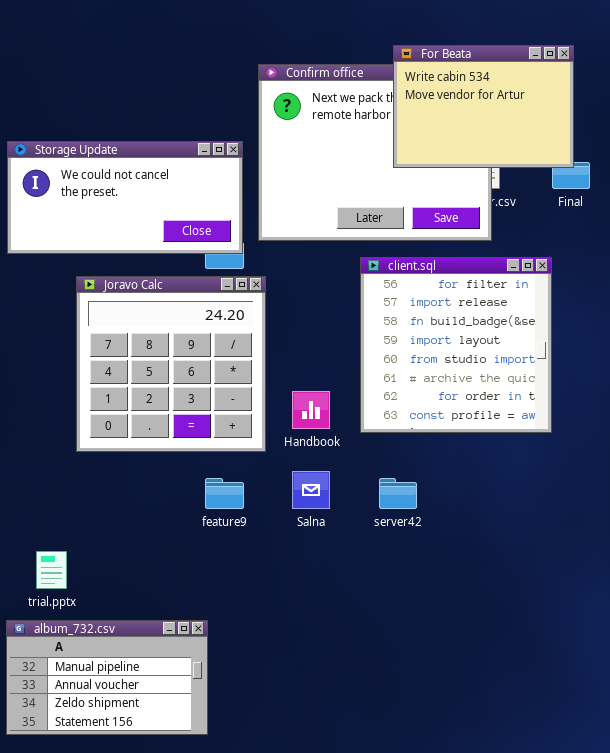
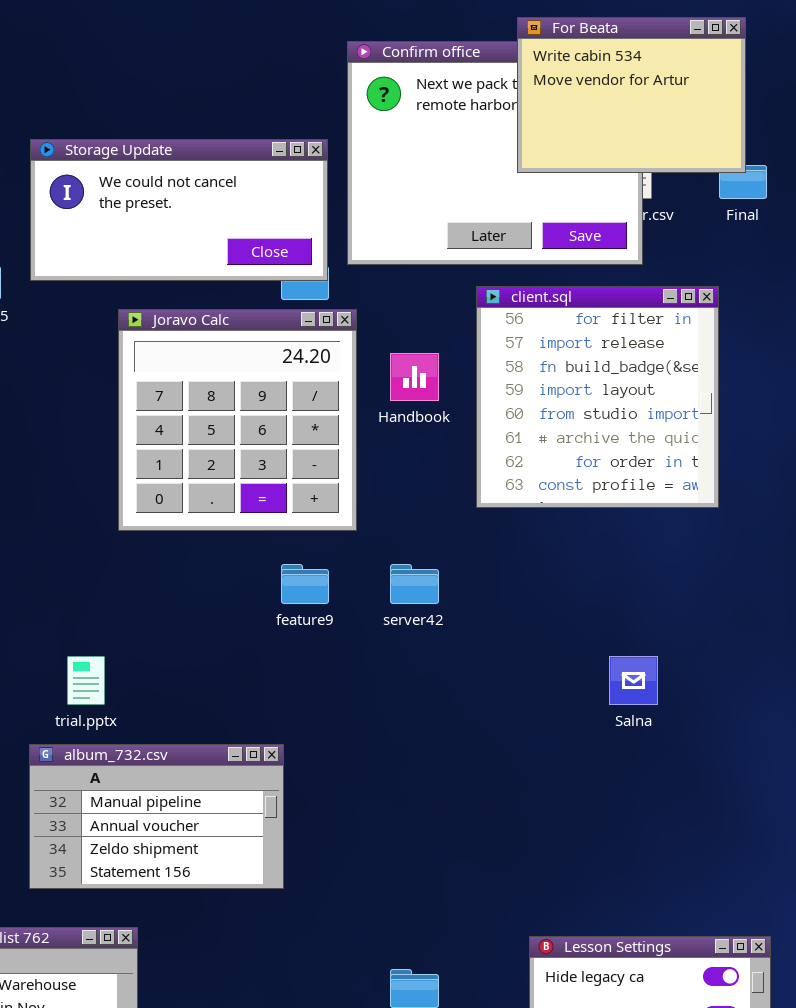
Handbook: [292,391,330,429] -> [390,353,439,401], moved
Salna: [292,471,330,509] -> [609,656,658,705], moved
server42: [379,478,417,509] -> [390,564,439,604], moved

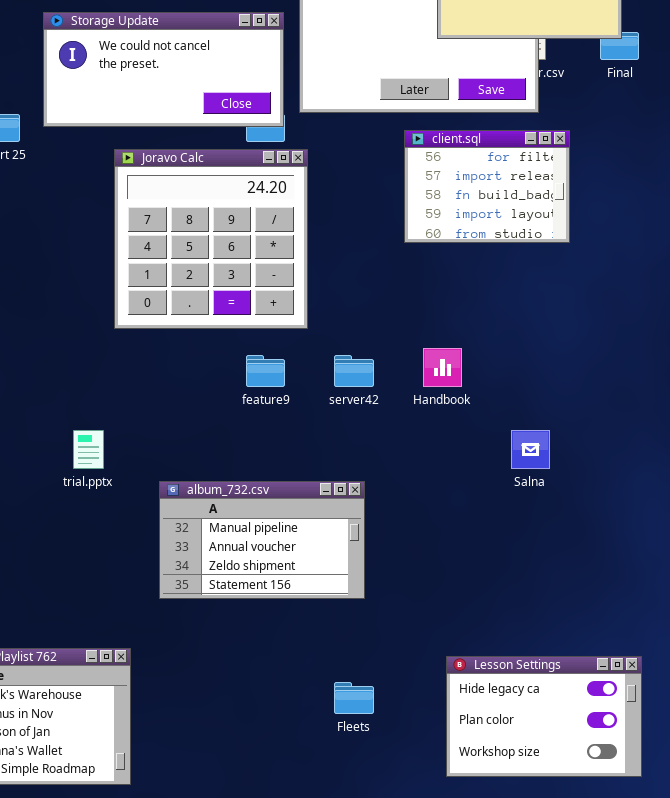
client.sql: [476,286,719,508] -> [404,130,570,243], resized
Handbook: [390,353,439,401] -> [423,348,462,387], moved
album_732.csv: [29,744,284,889] -> [159,481,365,599], moved

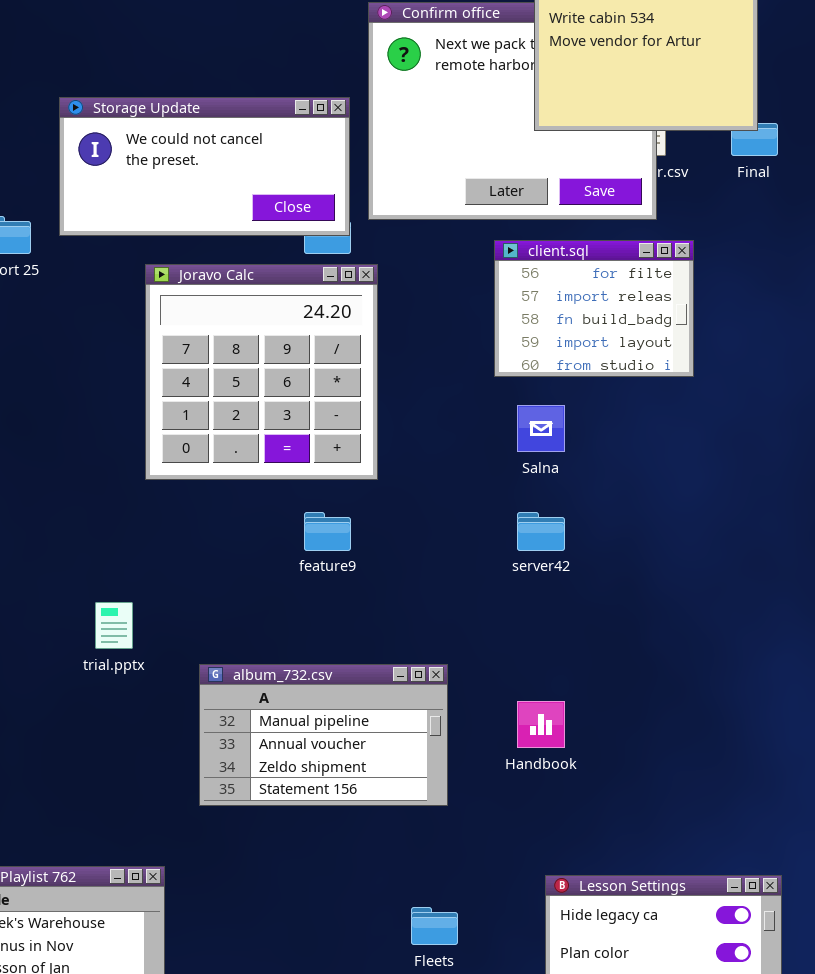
Handbook: [423,348,462,387] -> [517,701,565,748], moved
server42: [334,355,374,387] -> [517,512,565,551], moved
Salna: [511,430,550,469] -> [517,405,565,452], moved

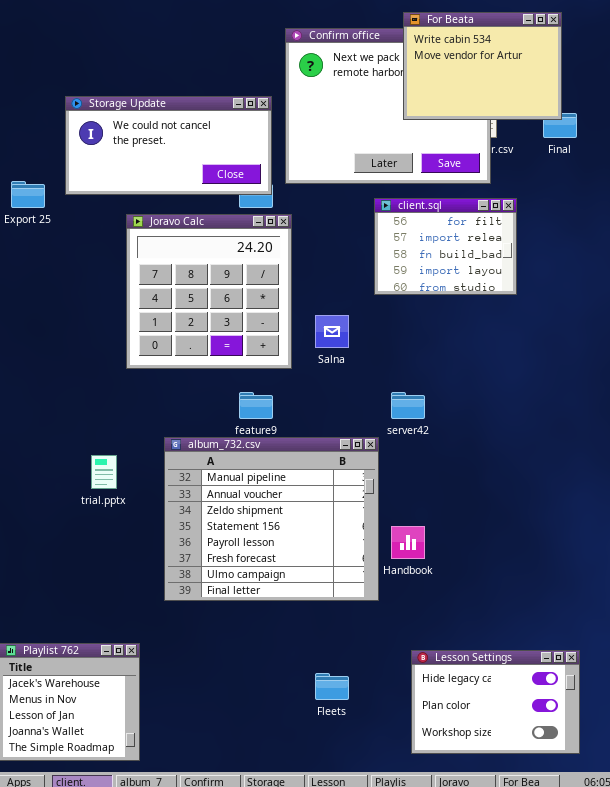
Salna: [517,405,565,452] -> [315,315,349,348], moved
album_732.csv: [199,664,448,806] -> [164,437,379,601], resized

